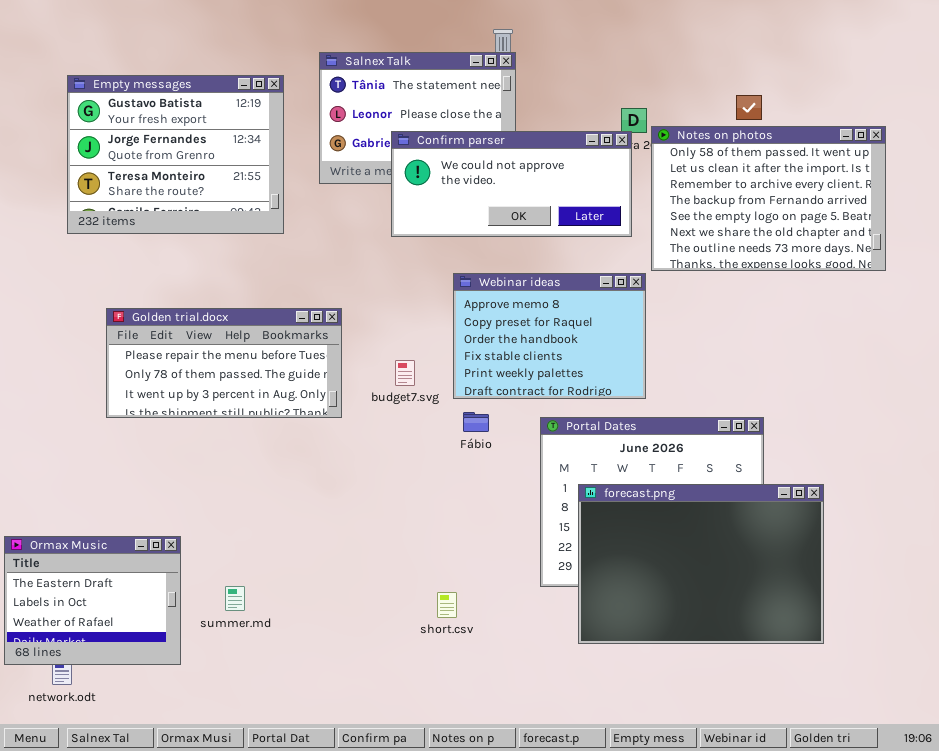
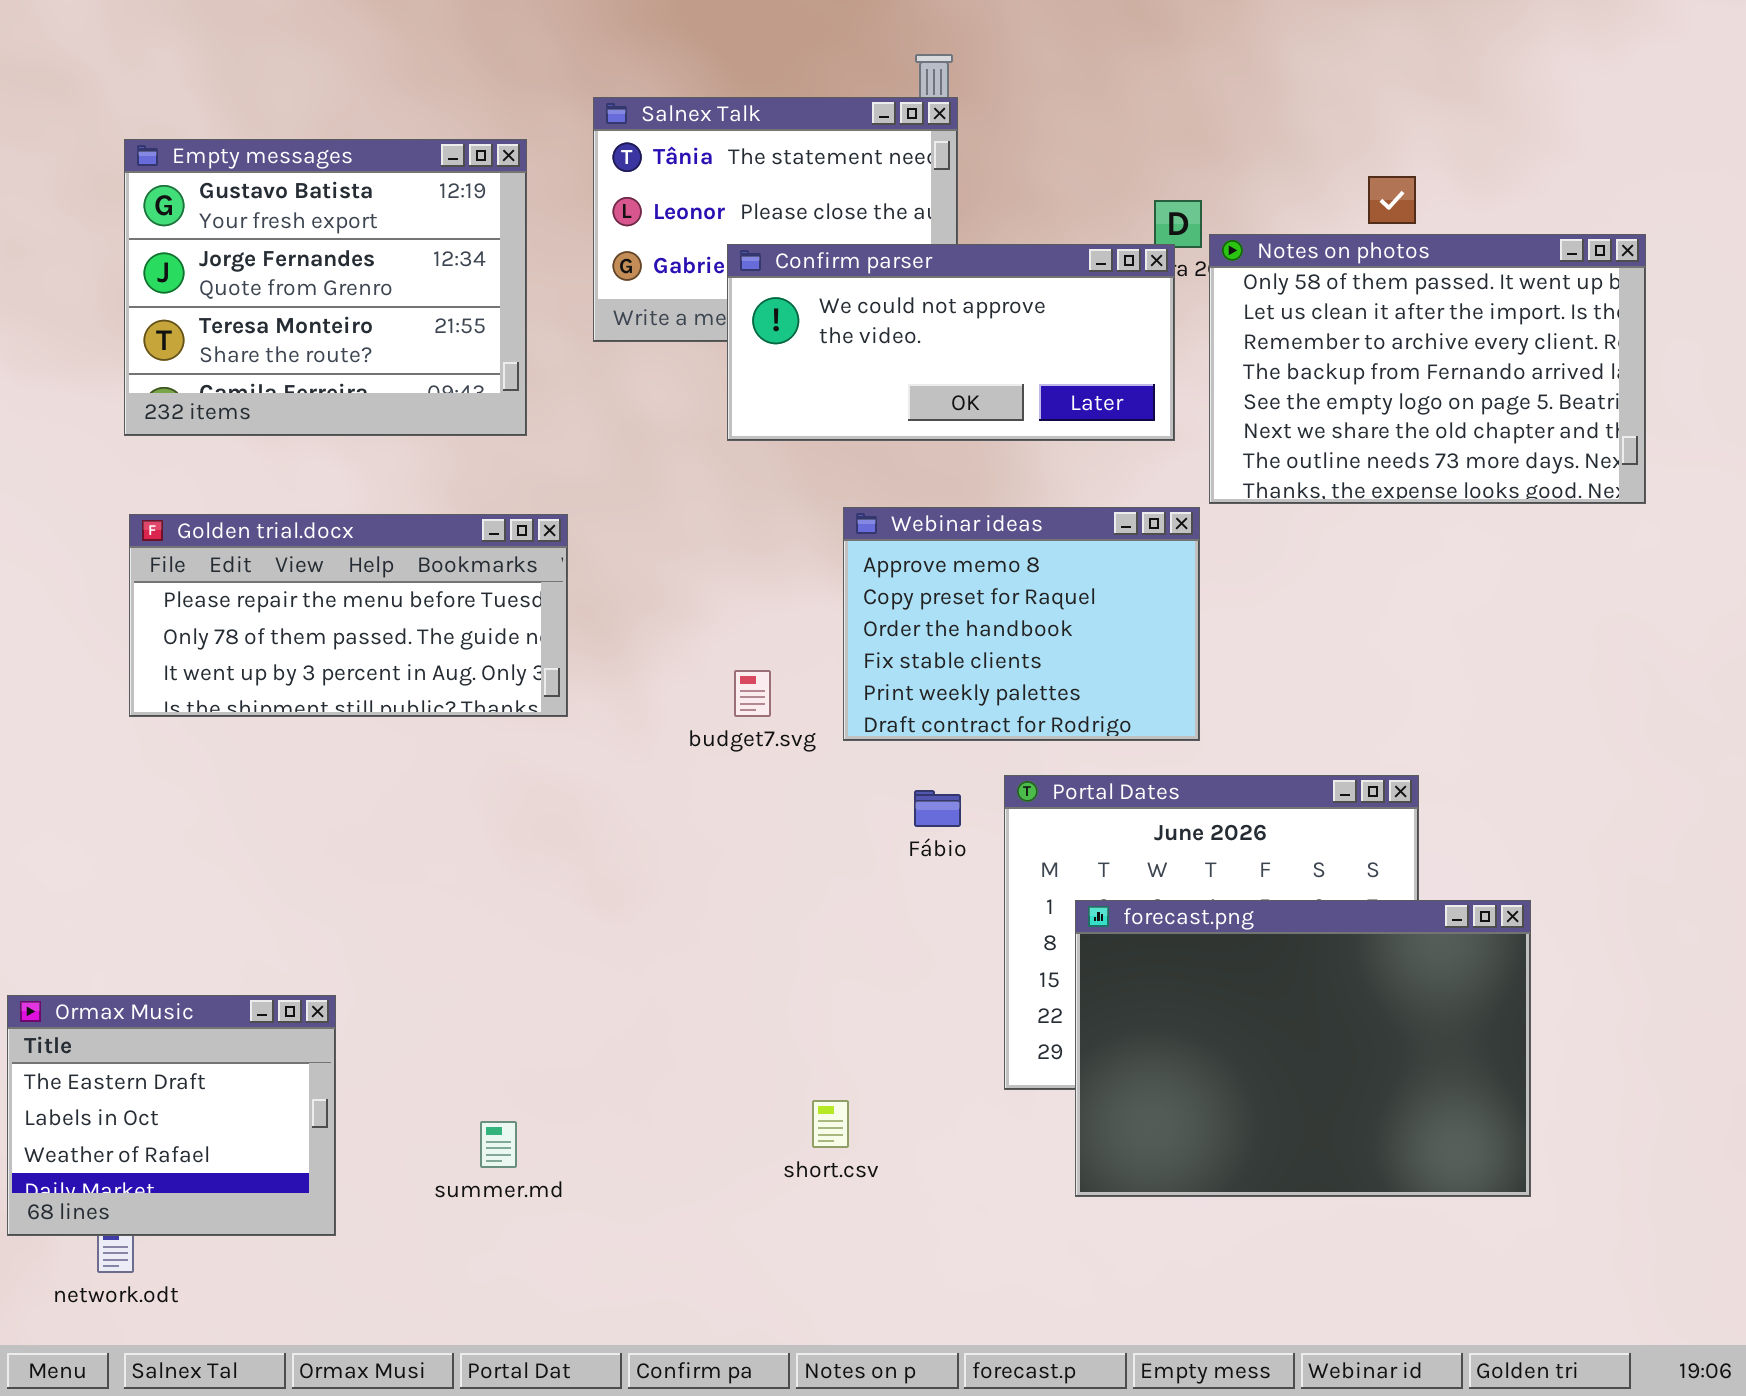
Golden trial.docx: [106,308,342,418] -> [129,514,568,717], moved
Fábio: [463,412,489,432] -> [914,790,961,827], moved
summer.md: [225,586,245,611] -> [480,1121,517,1168], moved

